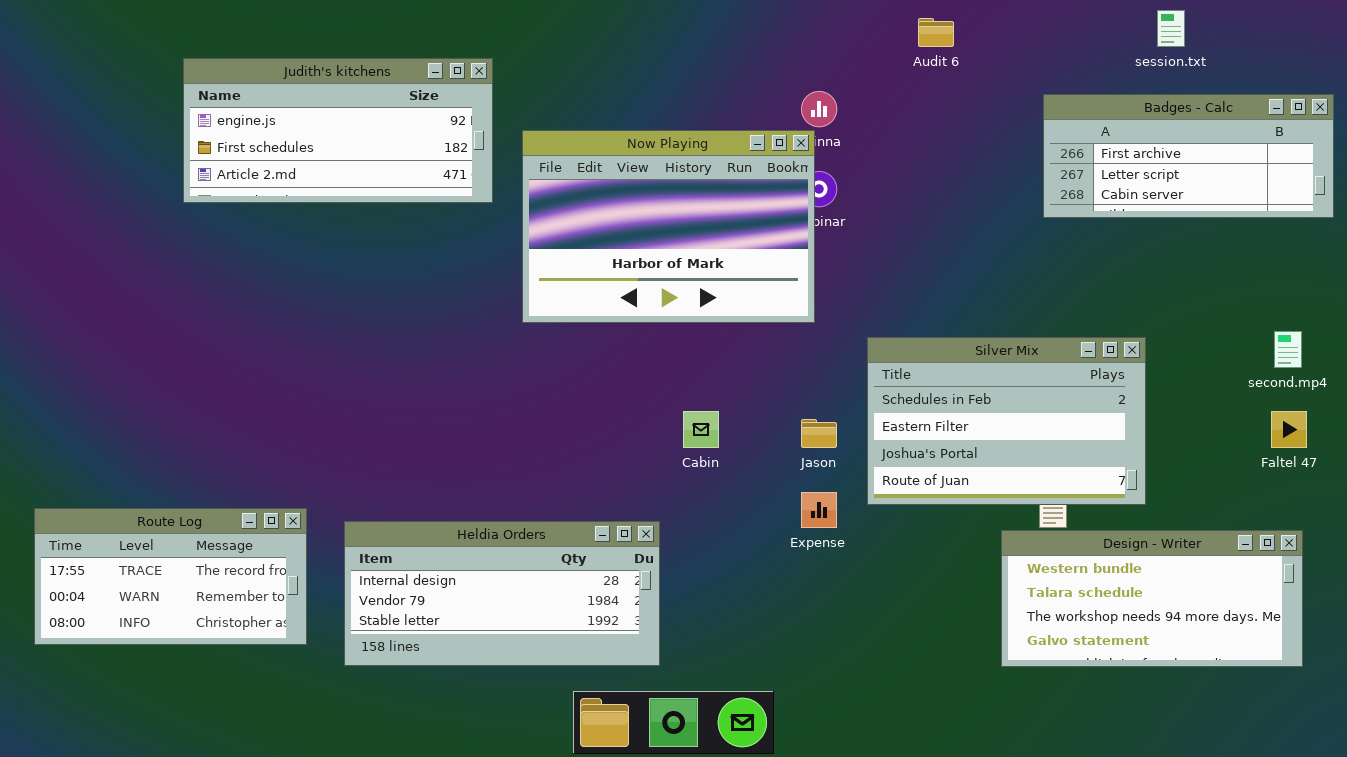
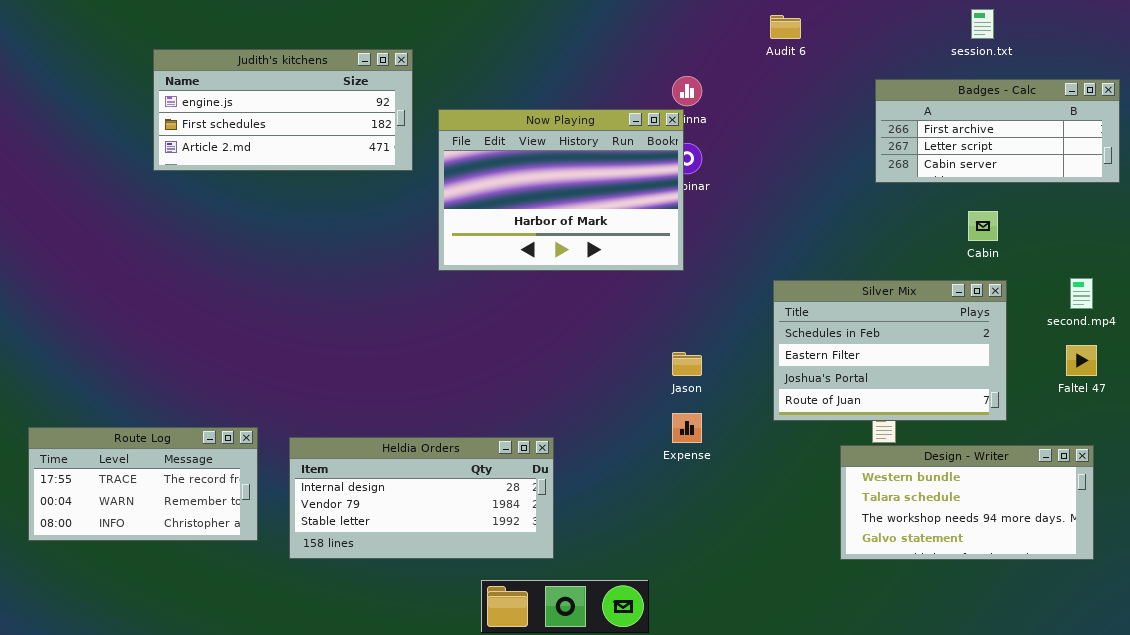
Silver Mix: [867,337,1146,505] -> [773,280,1007,421], moved
Cabin: [683,411,719,448] -> [968,211,998,241], moved

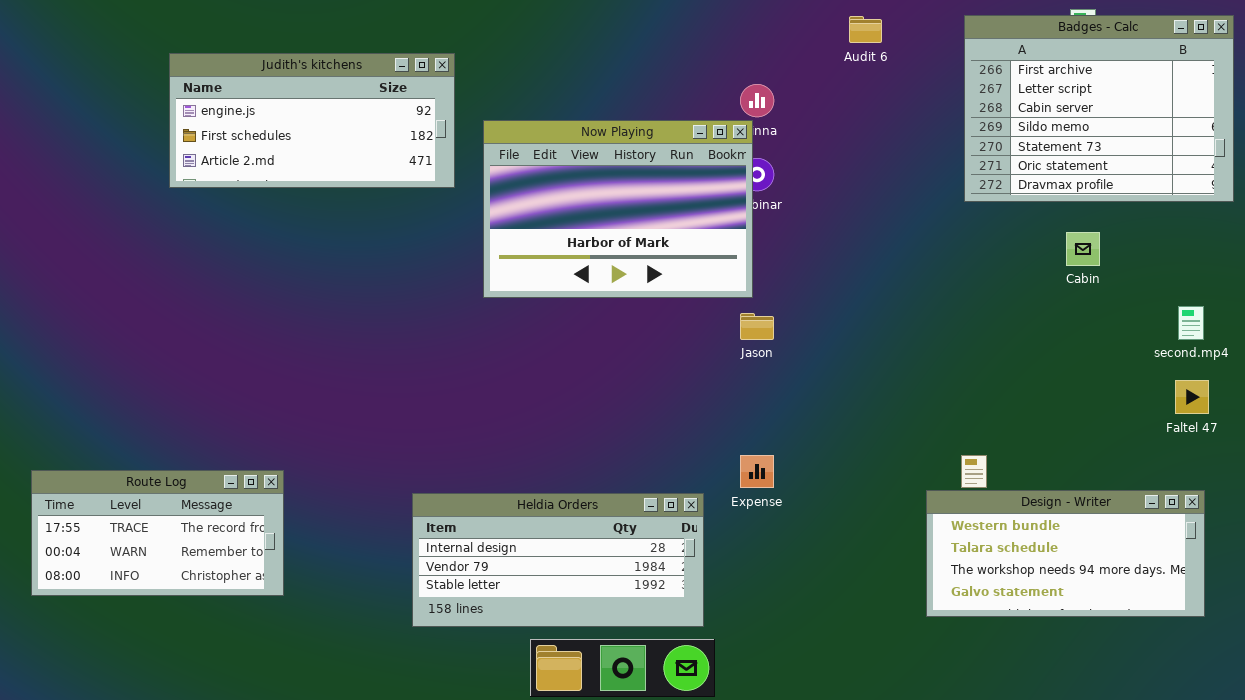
Badges - Calc: [875,79,1120,183] -> [964,15,1234,202], resized
Silver Mix: [773,280,1007,421] -> none, closed
Jason: [672,352,702,376] -> [740,313,774,340], moved
Heldia Orders: [289,437,554,559] -> [412,493,704,627], moved

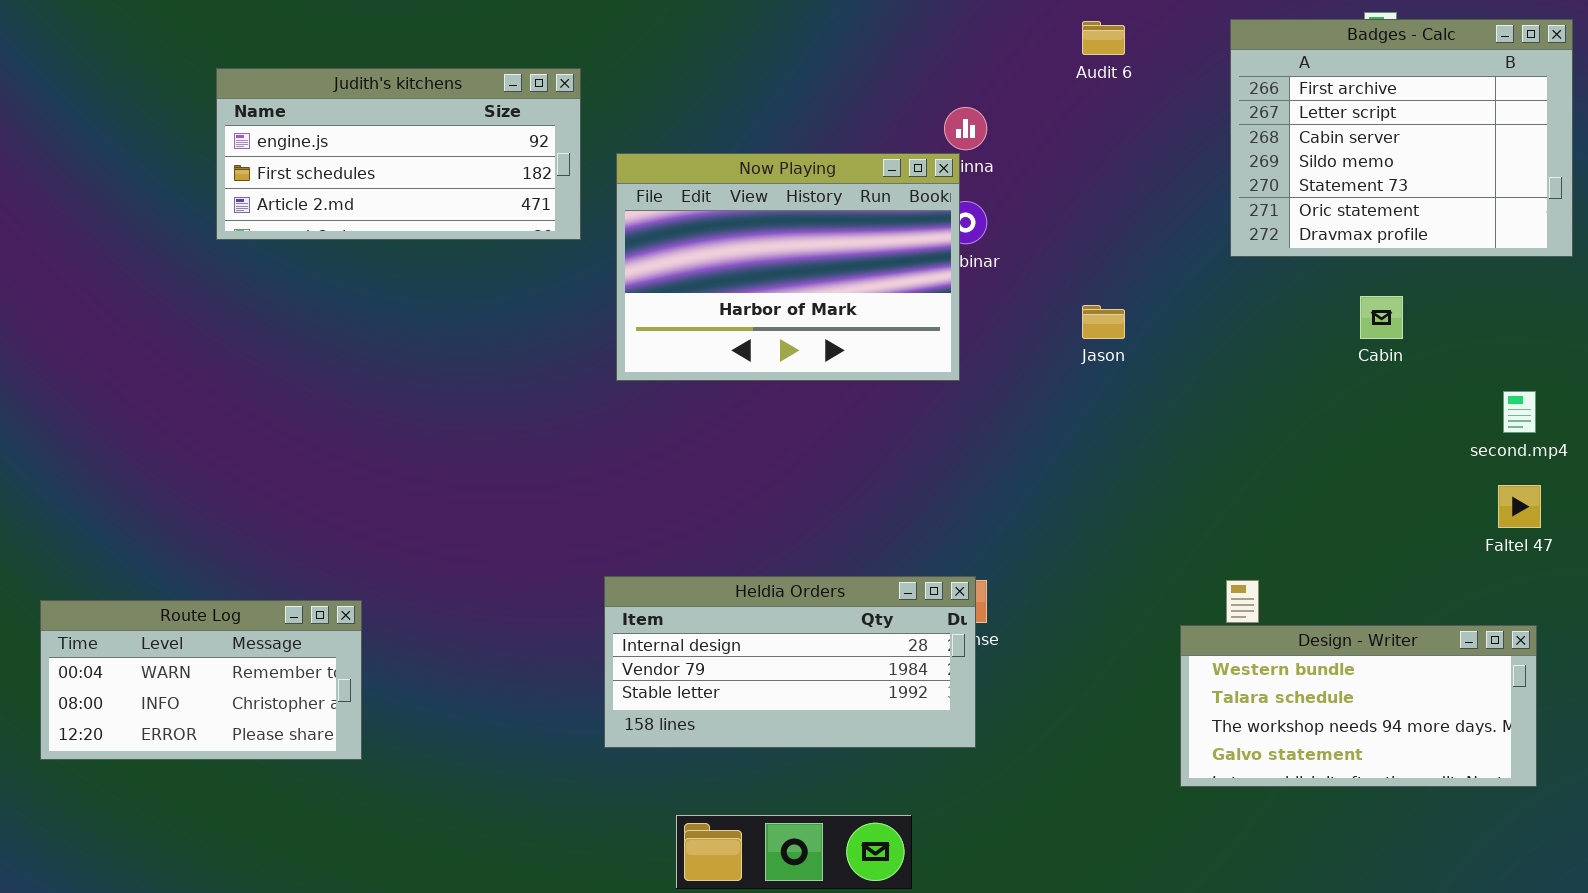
Jason: [740,313,774,340] -> [1082,305,1125,339], moved
Route Log: [31,470,284,596] -> [40,600,362,760], scrolled down 1 row
Heldia Orders: [412,493,704,627] -> [604,576,976,748], moved

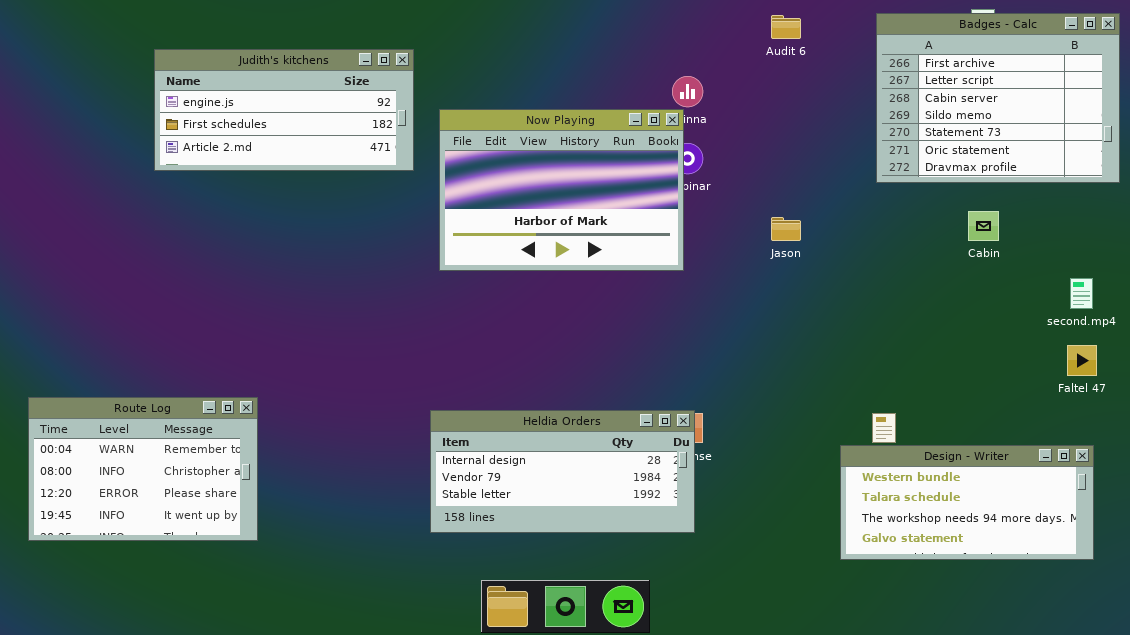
Route Log: [40,600,362,760] -> [28,397,258,541], resized

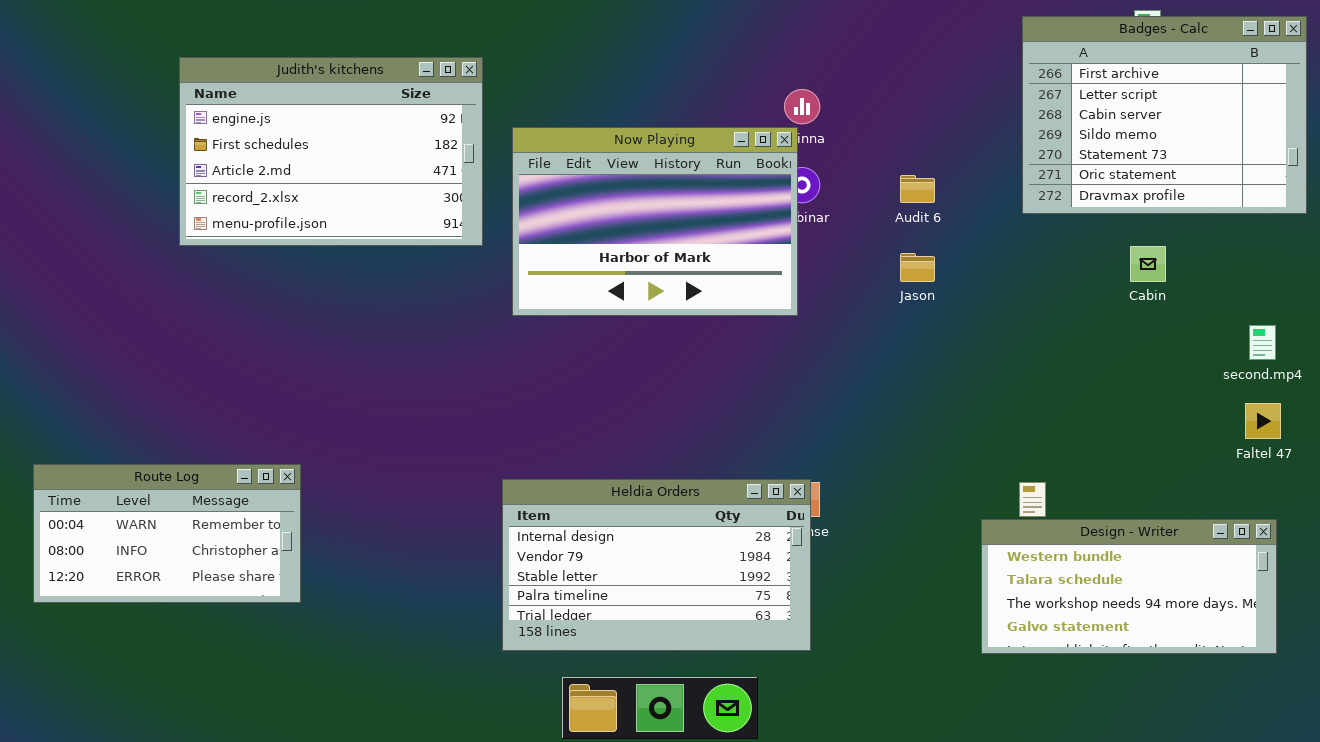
Audit 6: [771,15,801,39] -> [900,175,935,203], moved
Judith's kitchens: [154,49,414,171] -> [179,57,483,246], resized
Route Log: [28,397,258,541] -> [33,464,301,603], resized
Heldia Orders: [430,410,695,533] -> [502,479,811,651], resized

